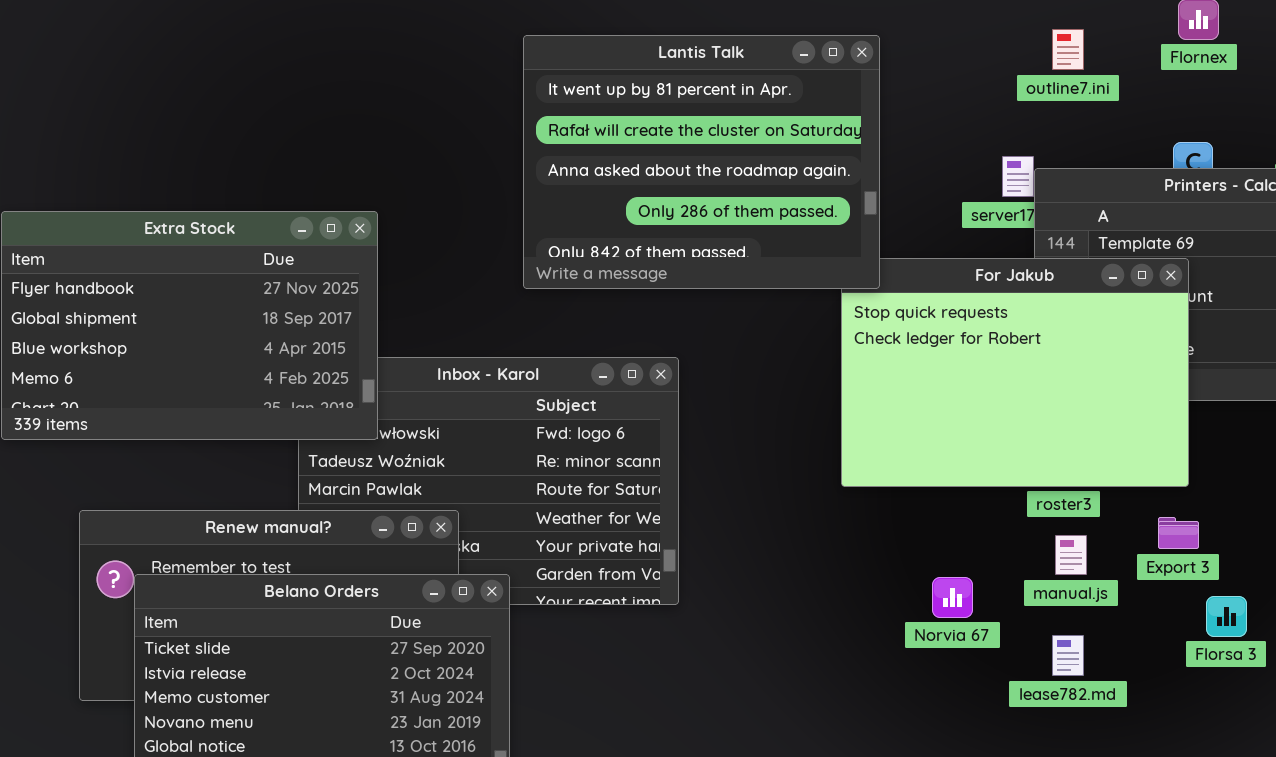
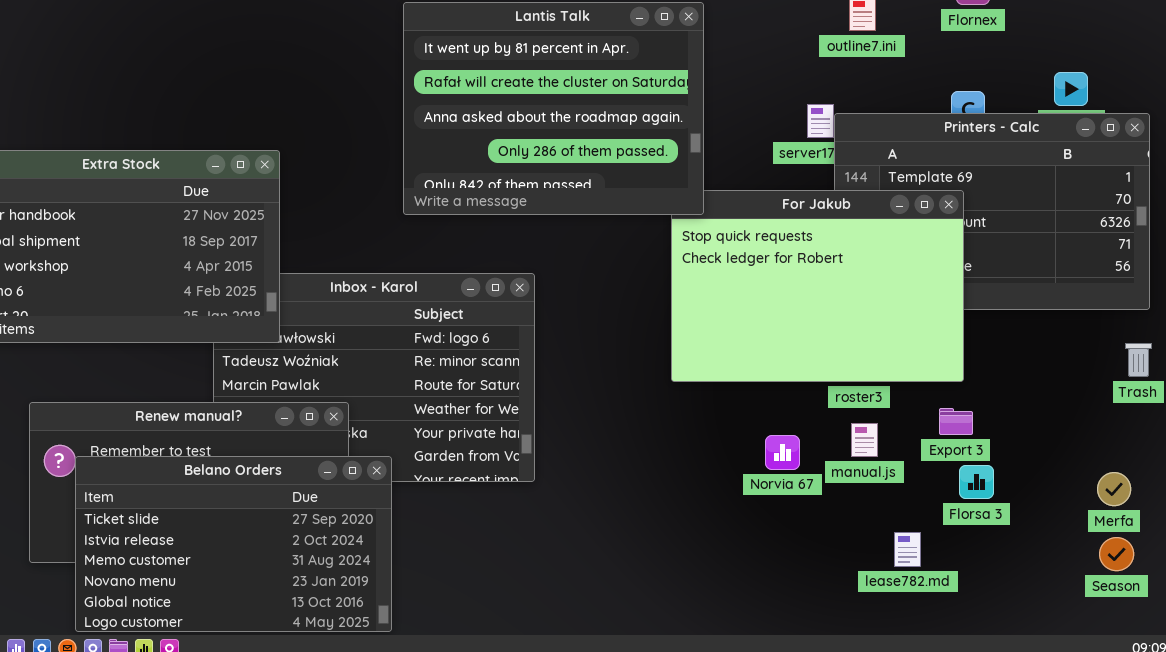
Norvia 67: [932,577,973,618] -> [765,435,800,470], moved
Florsa 3: [1206,596,1247,637] -> [959,465,994,499], moved
lease782.md: [1052,635,1084,676] -> [894,532,921,567], moved

